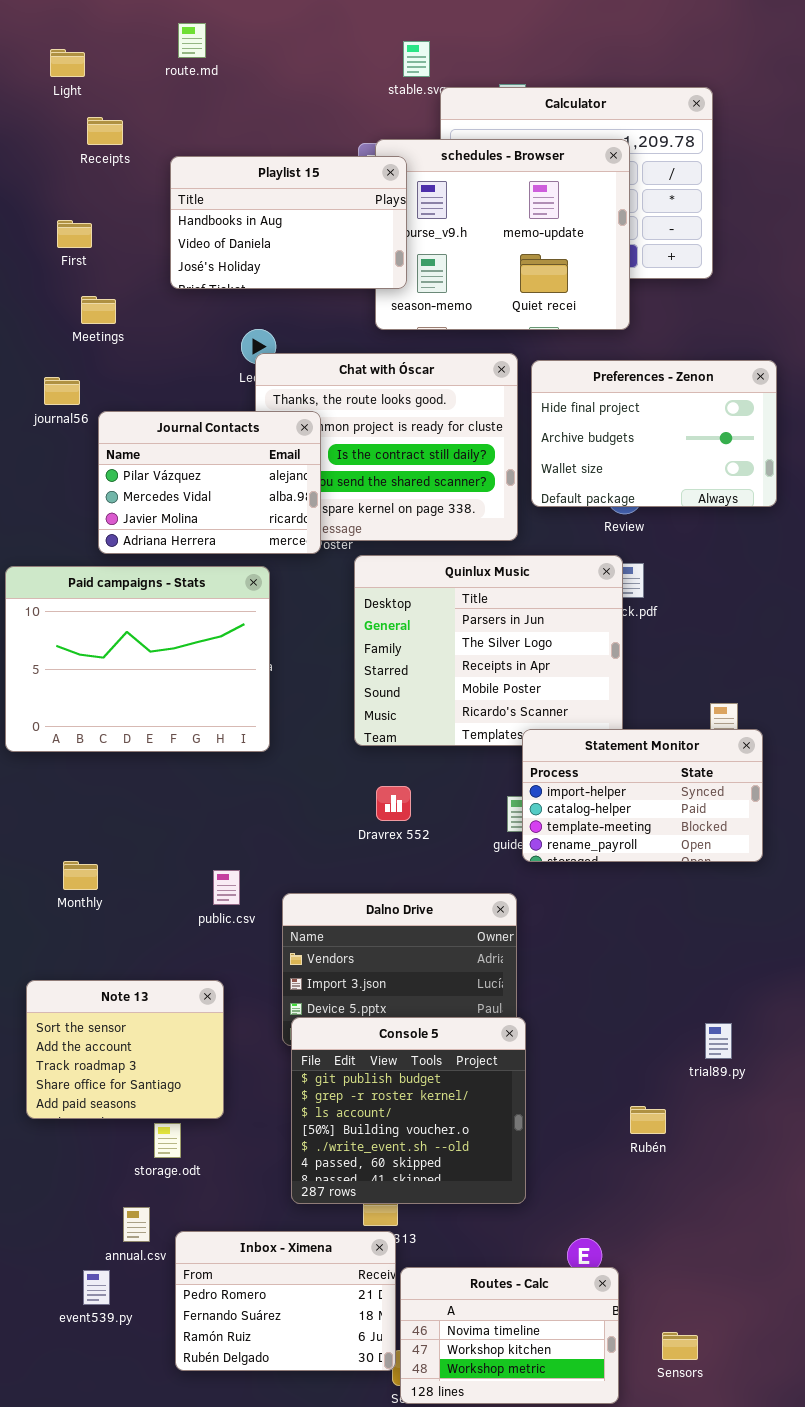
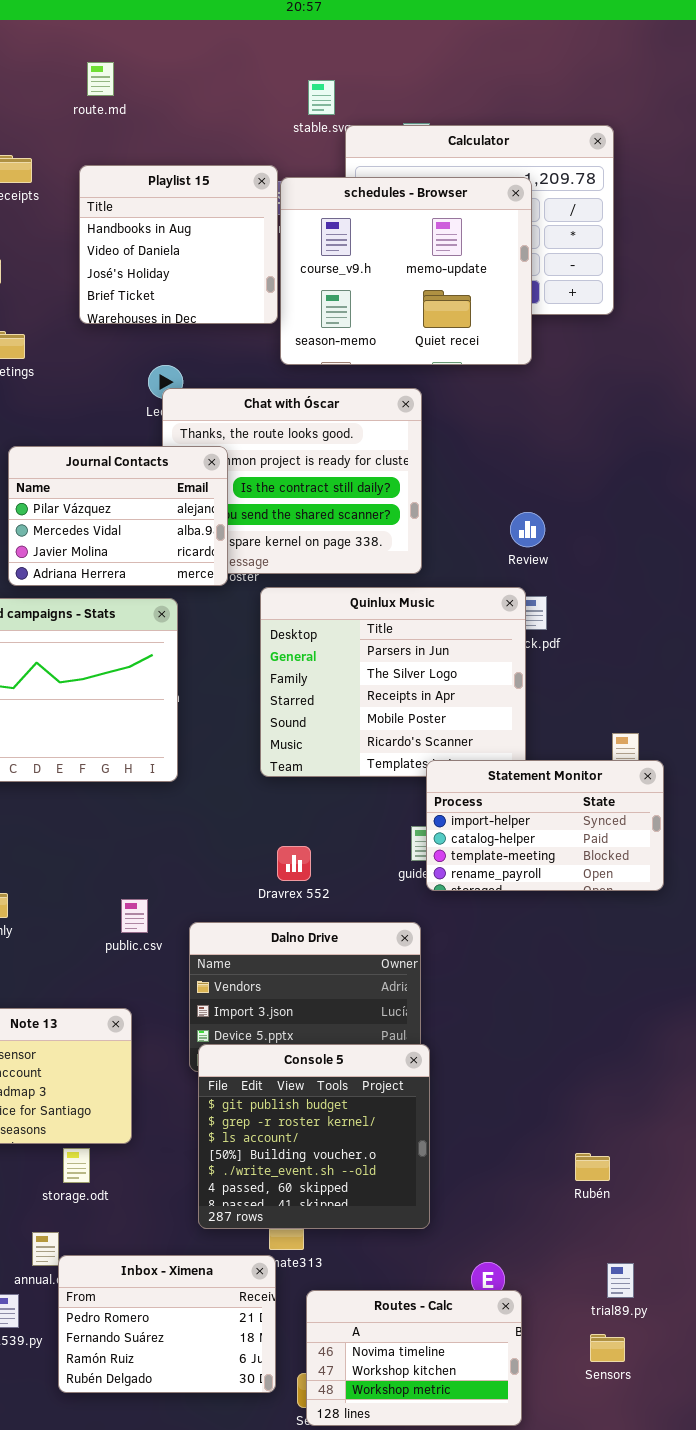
Playlist 15: [170,156,407,289] -> [79,165,278,324], resized
Preferences - Zenon: [531,360,777,507] -> none, closed
Dravrex 552: [376,786,411,821] -> [277,846,311,881], moved
trial89.py: [705,1023,732,1059] -> [607,1263,634,1298], moved
Rubén: [630,1106,666,1134] -> [575,1153,610,1181], moved
Inbox - Ximena: [175,1231,396,1371] -> [58,1255,276,1393], moved
Sensors: [662,1332,698,1360] -> [590,1334,625,1362], moved

